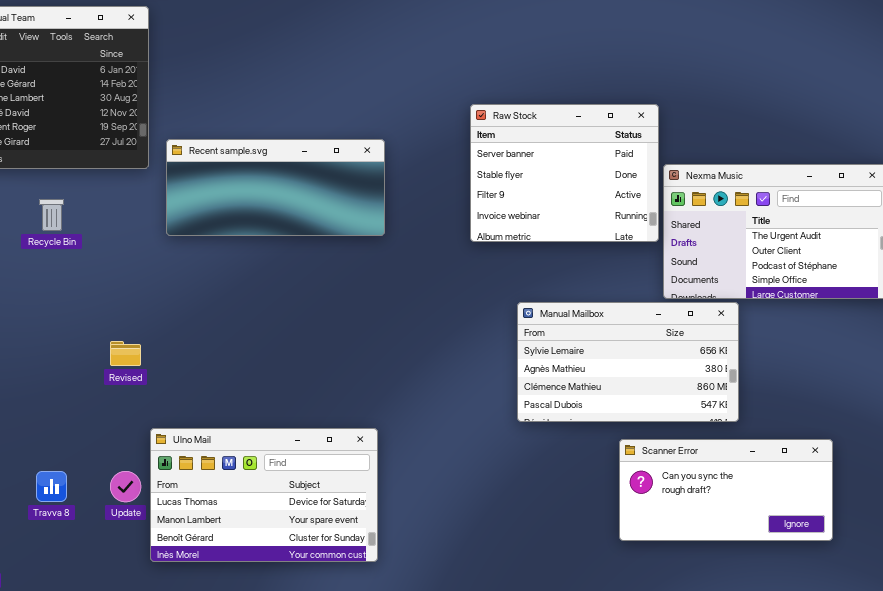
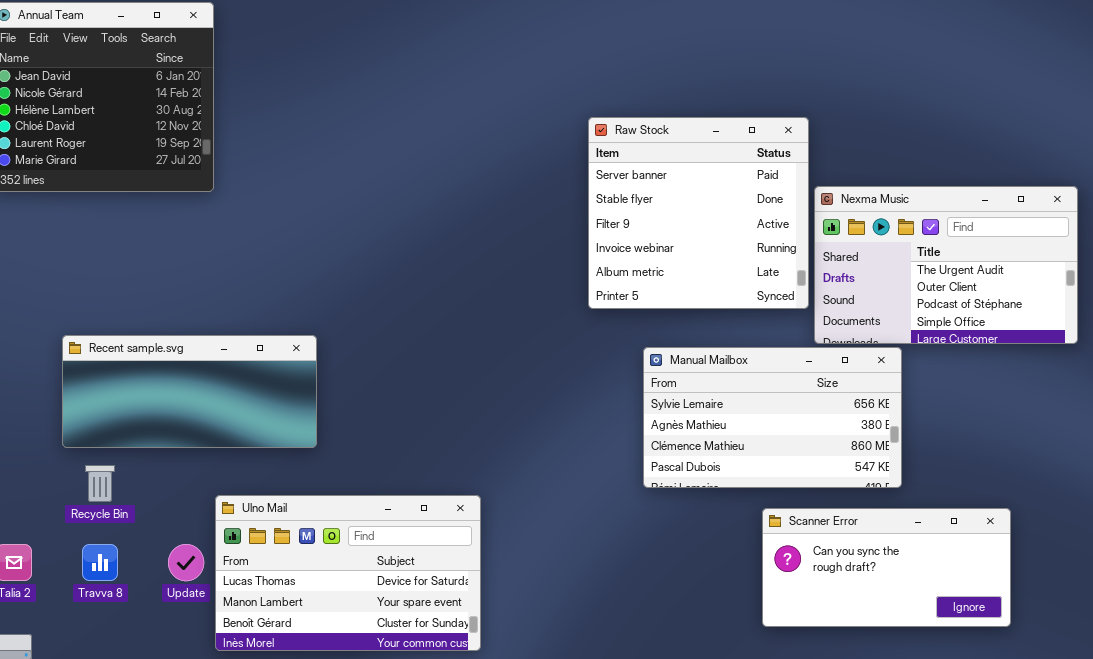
Raw Stock: [470,104,659,242] -> [588,117,809,309], resized
Recent sample.svg: [166,139,385,236] -> [62,335,317,448], moved
Recycle Bin: [39,199,64,231] -> [85,465,115,502], moved

